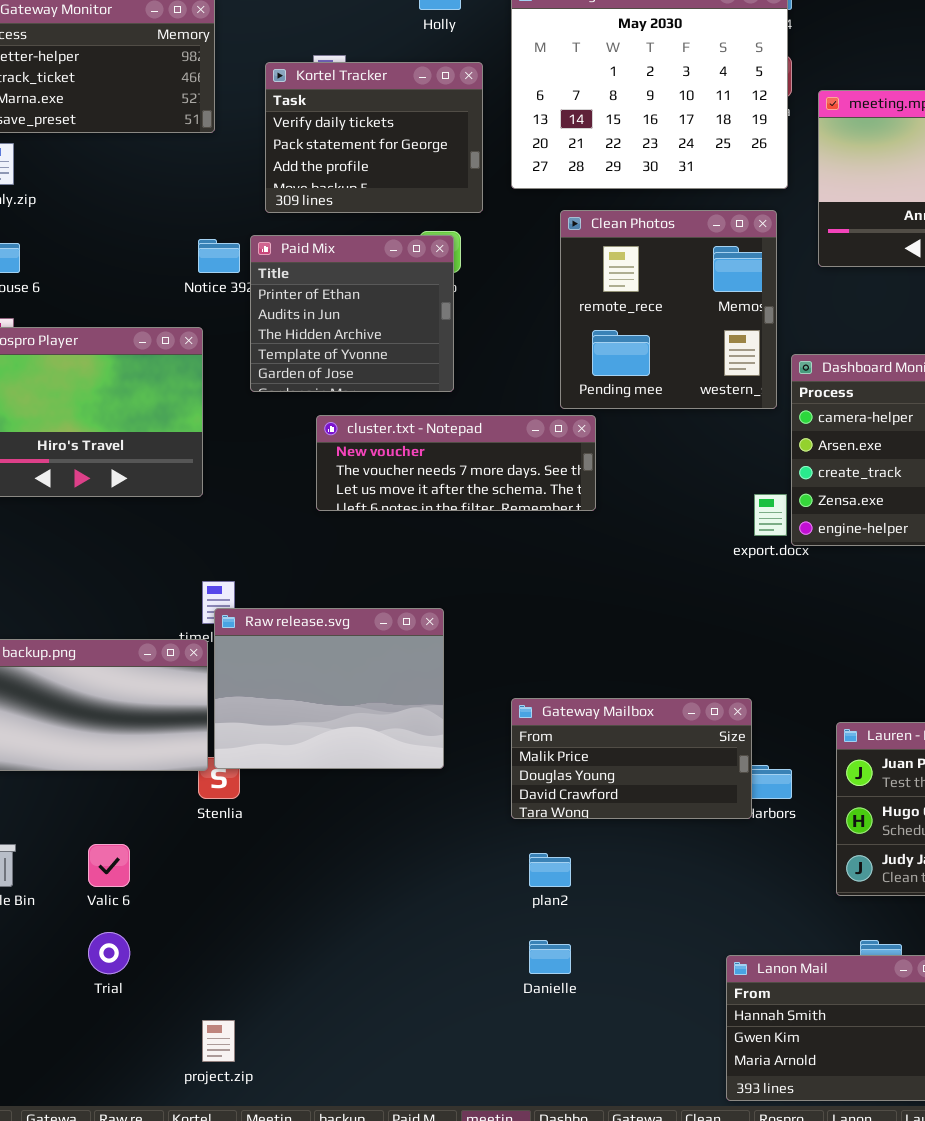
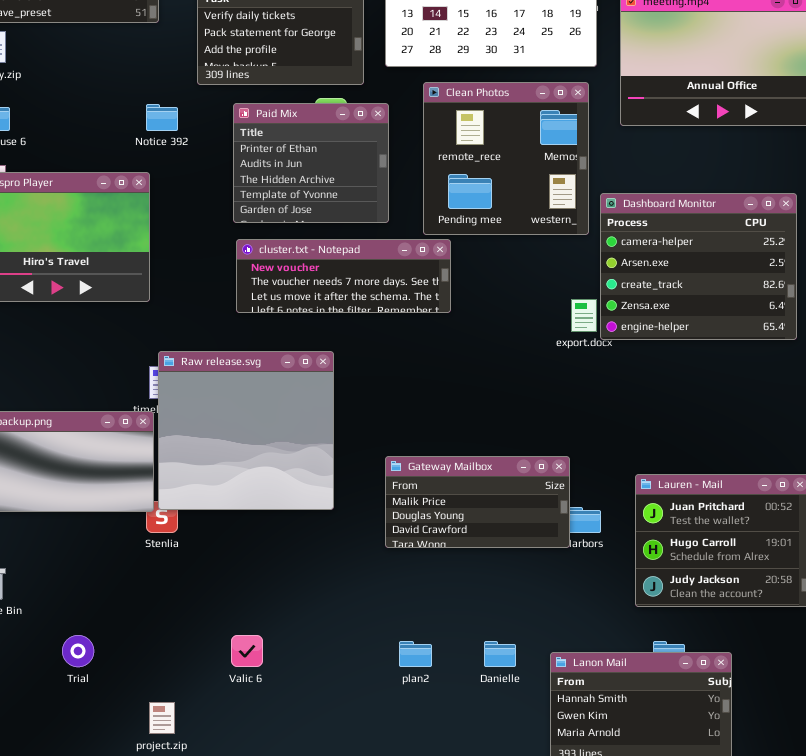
Paid Mix: [250,235,454,392] -> [233,103,389,223], moved
Raw release.svg: [214,608,444,769] -> [158,351,334,510], resized
Valic 6: [88,844,130,887] -> [231,635,263,667], moved
plan2: [529,853,571,887] -> [399,641,432,667], moved
Danielle: [529,940,571,974] -> [484,641,516,667], moved

